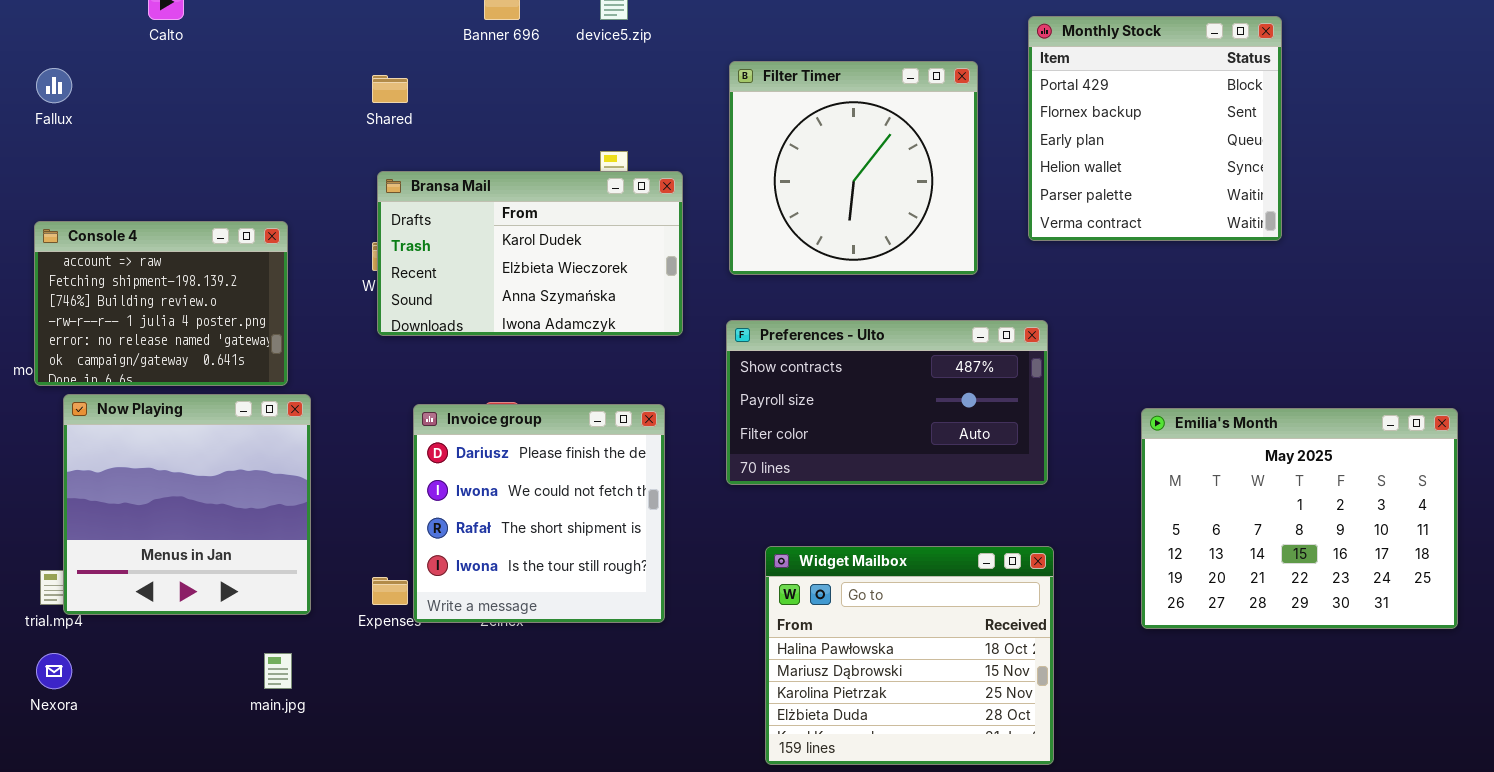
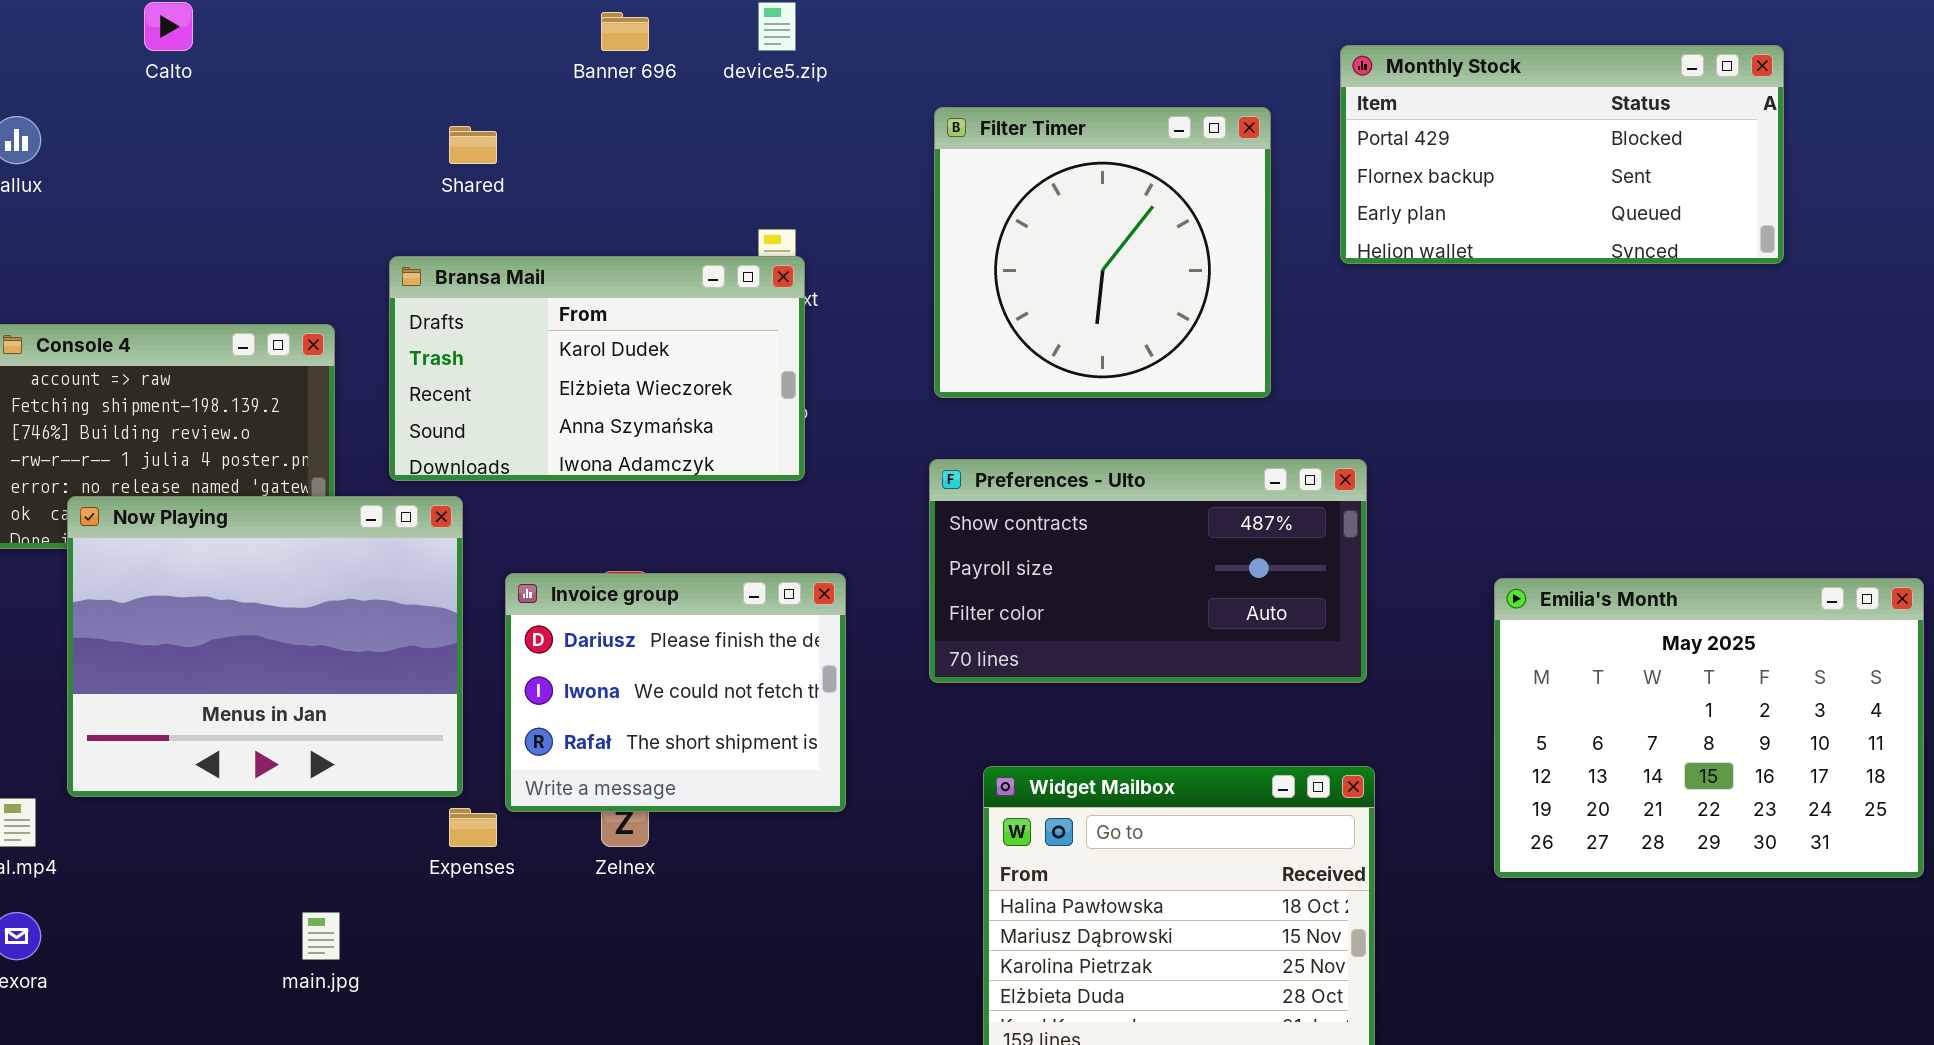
Monthly Stock: [1028,16,1282,241] -> [1340,45,1784,264], resized
Bransa Mail: [377,171,683,336] -> [389,256,805,481], moved
Now Playing: [63,394,311,615] -> [67,496,463,797], moved, resized
Invoice group: [413,404,665,623] -> [505,573,846,812], resized

